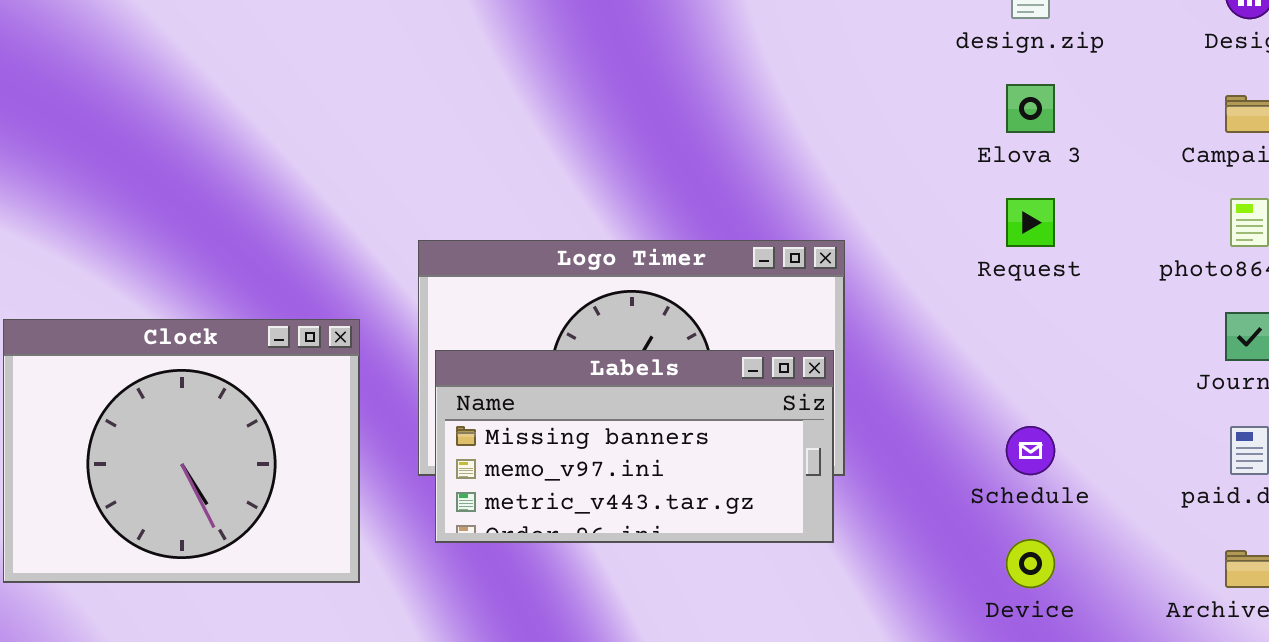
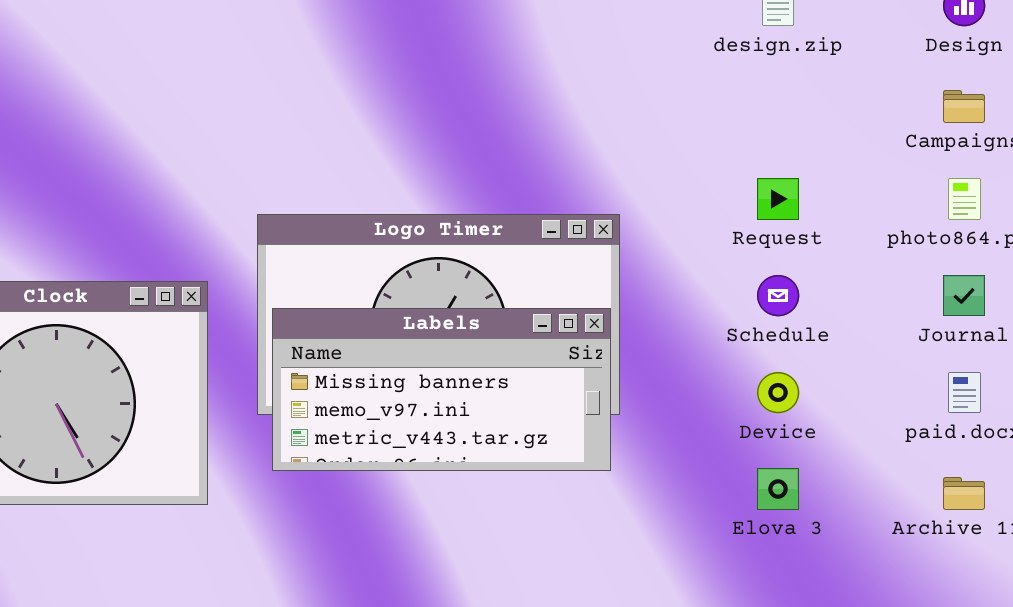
Elova 3: [1006,84,1055,133] -> [757,468,799,510], moved
Schedule: [1006,426,1055,475] -> [757,275,799,316], moved
Device: [1006,539,1055,588] -> [757,372,799,413], moved

